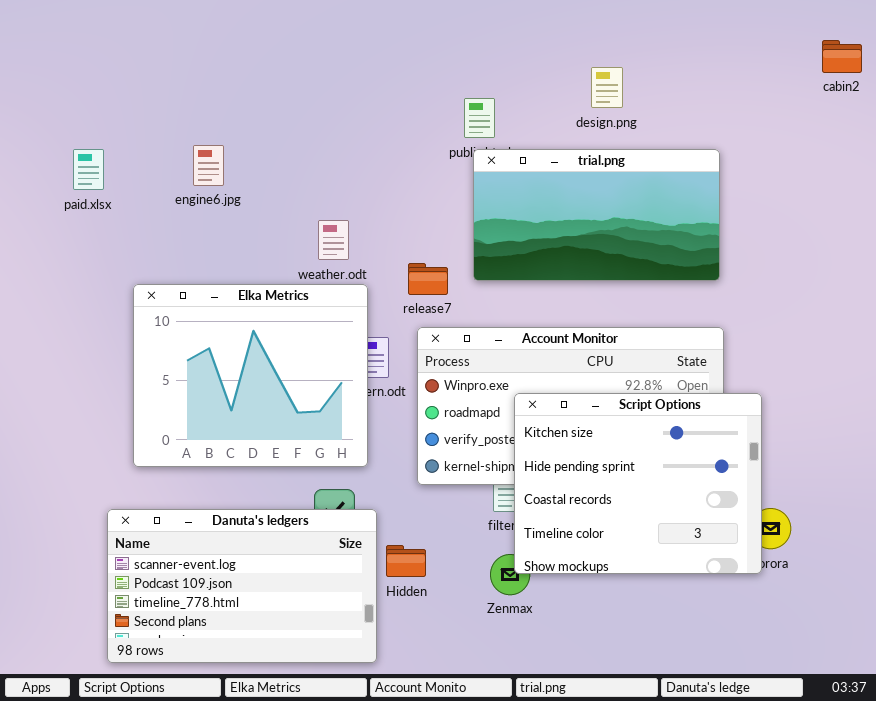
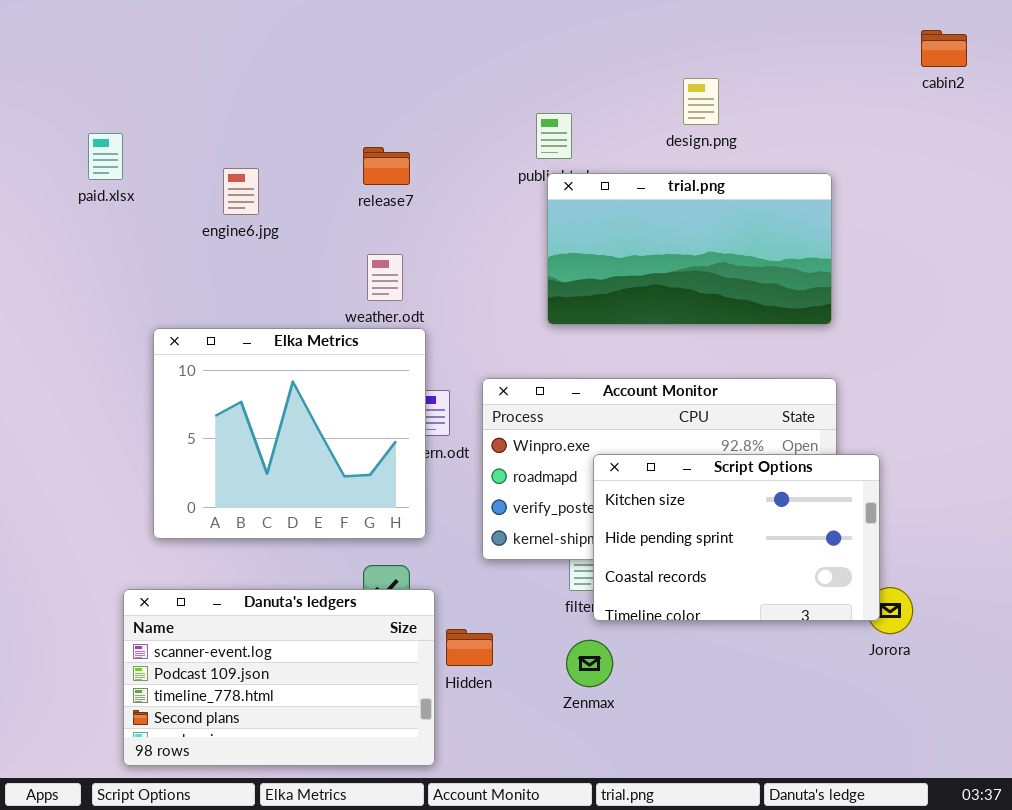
cabin2: [822,40,862,73] -> [921,30,967,67], moved
paid.xlsx: [73,149,104,190] -> [88,133,123,180], moved
release7: [408,263,448,295] -> [363,147,410,185], moved
Script Options: [514,393,762,574] -> [593,454,880,621], resized

